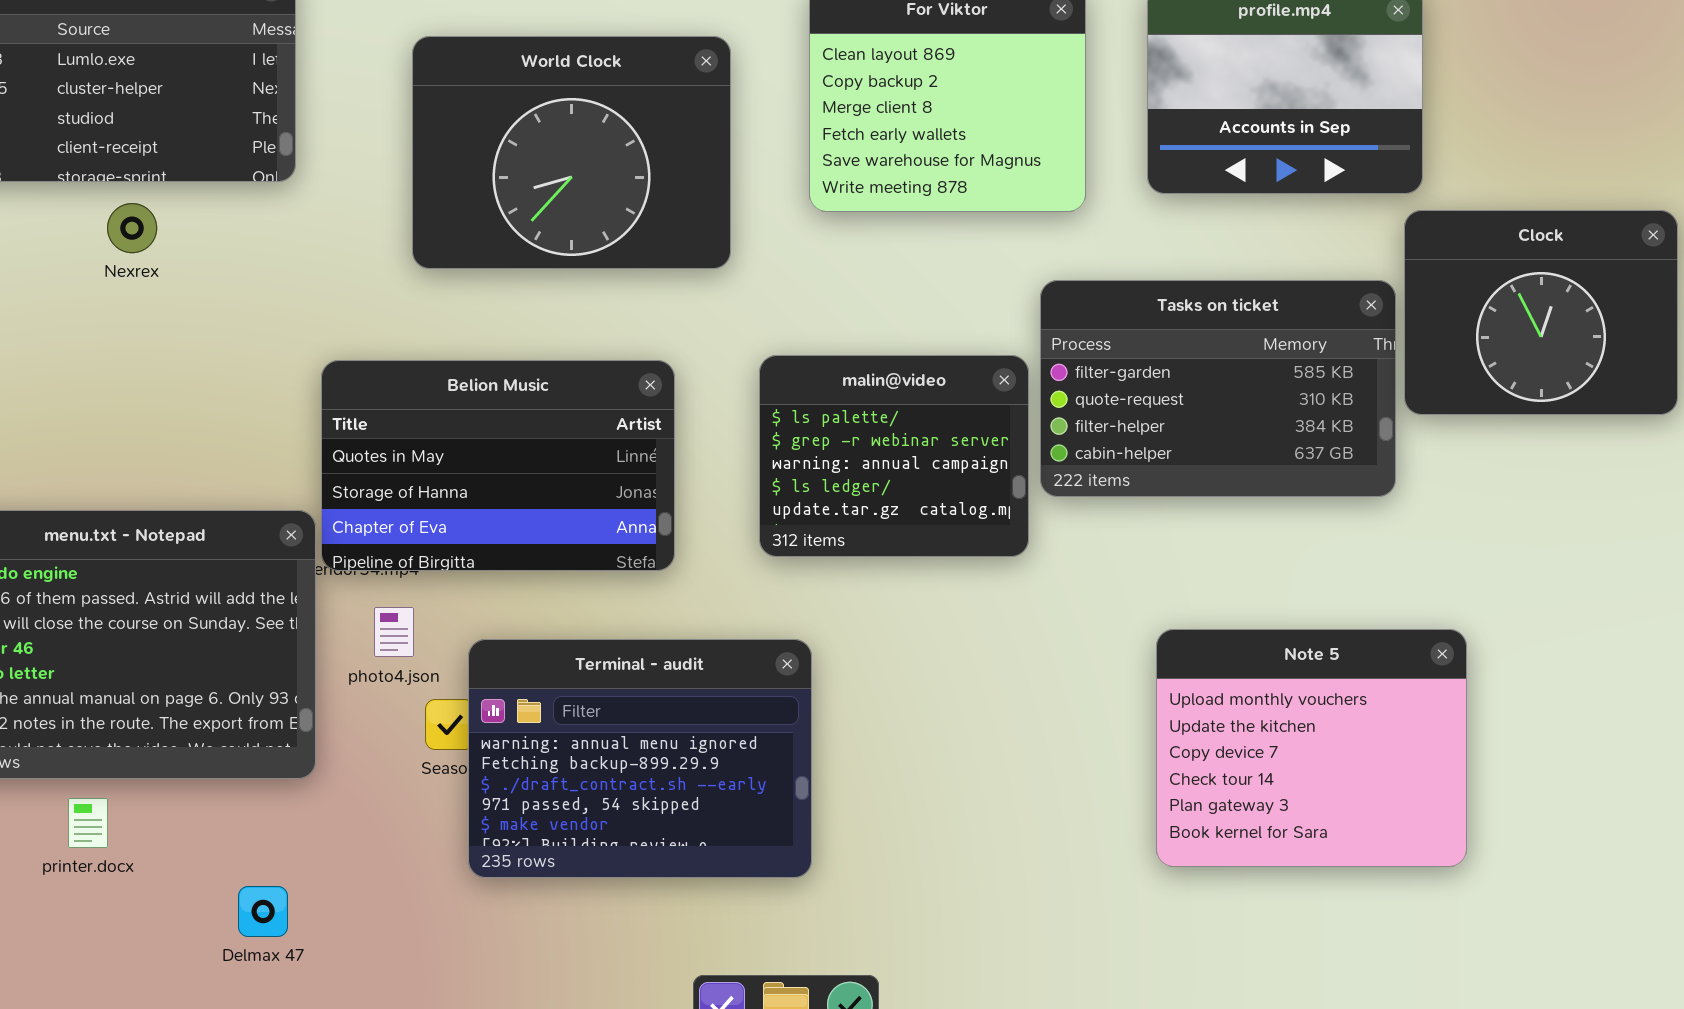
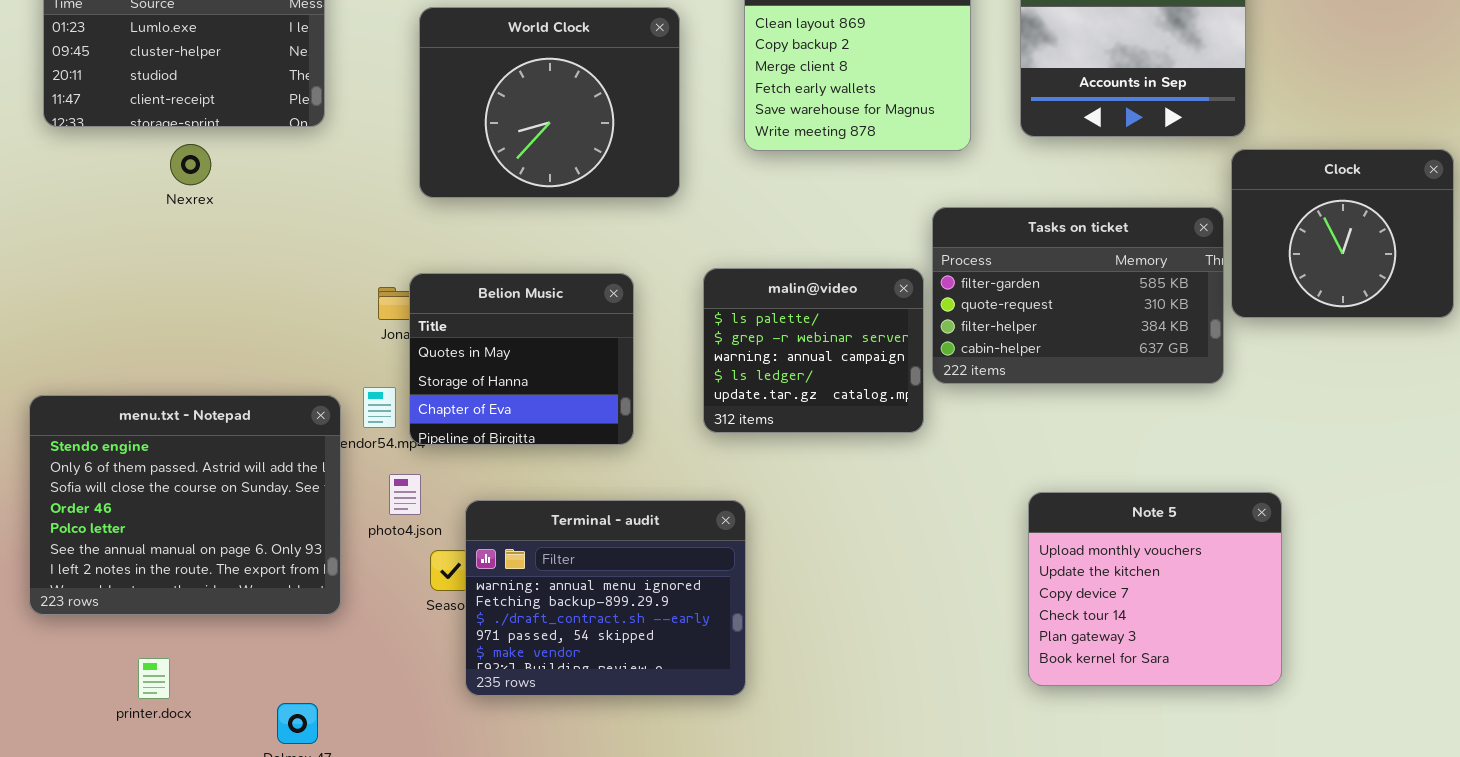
Belion Music: [321,360,675,571] -> [409,273,634,445], resized
printer.docx: [68,798,108,848] -> [138,658,170,699], moved

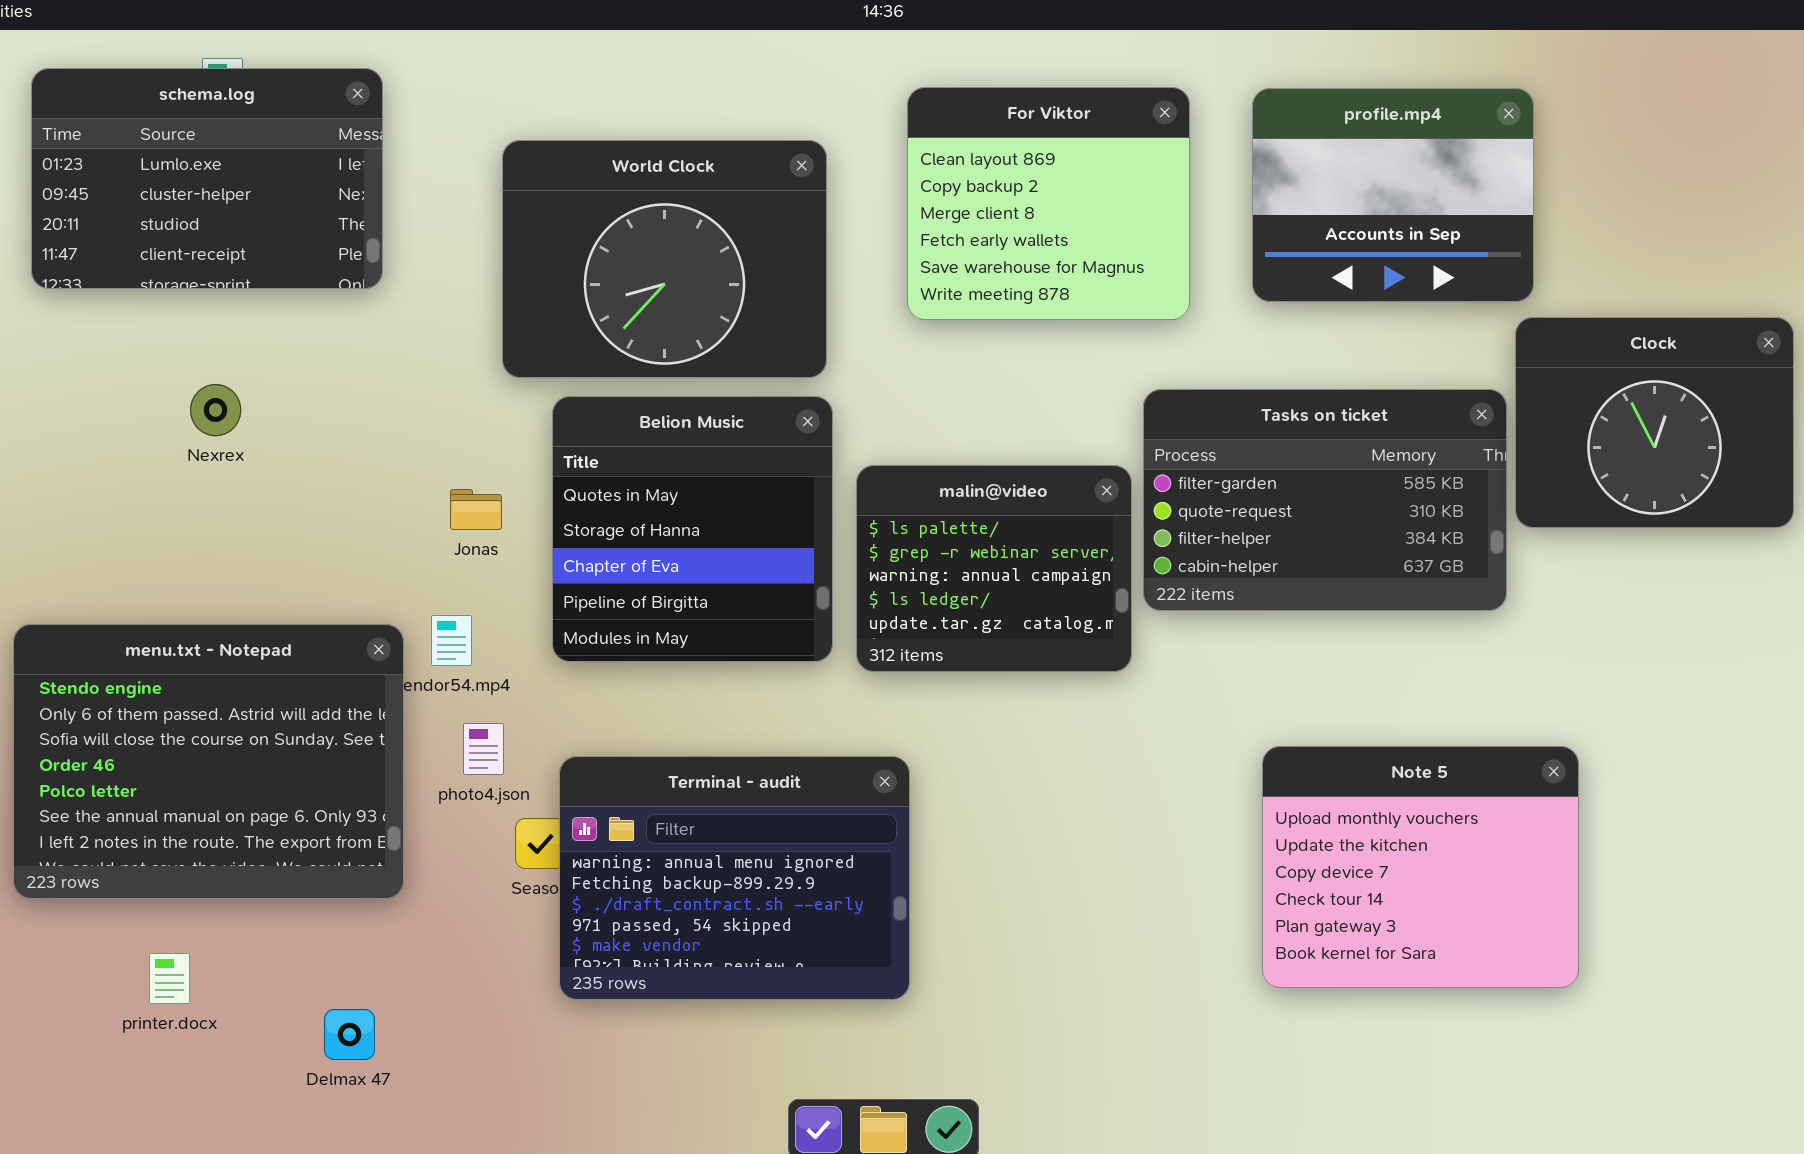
Nexrex: [170,144,211,185] -> [190,384,241,436], moved
Belion Music: [409,273,634,445] -> [552,396,833,662], moved, resized

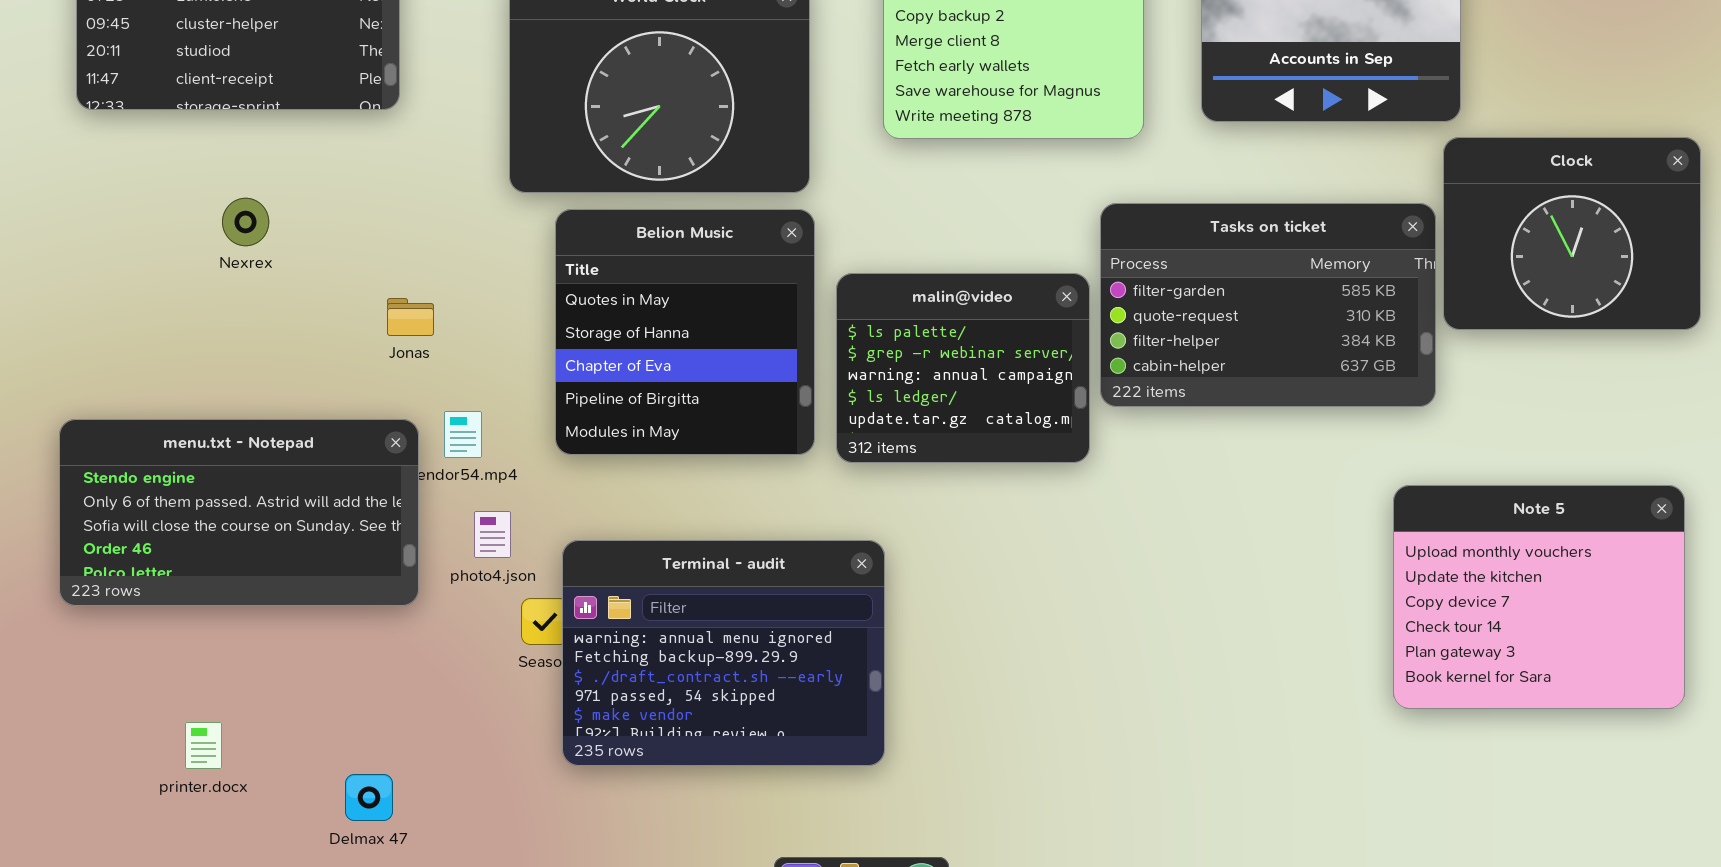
Jonas: [450,489,502,530] -> [387,298,434,336], moved
menu.txt - Notepad: [13,624,404,899] -> [59,419,419,606], resized
Note 5: [1262,746,1579,988] -> [1393,485,1685,709], moved

